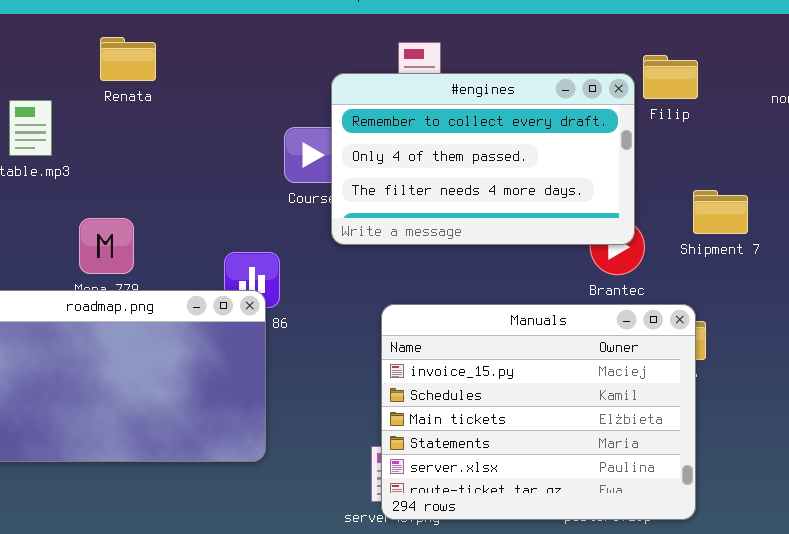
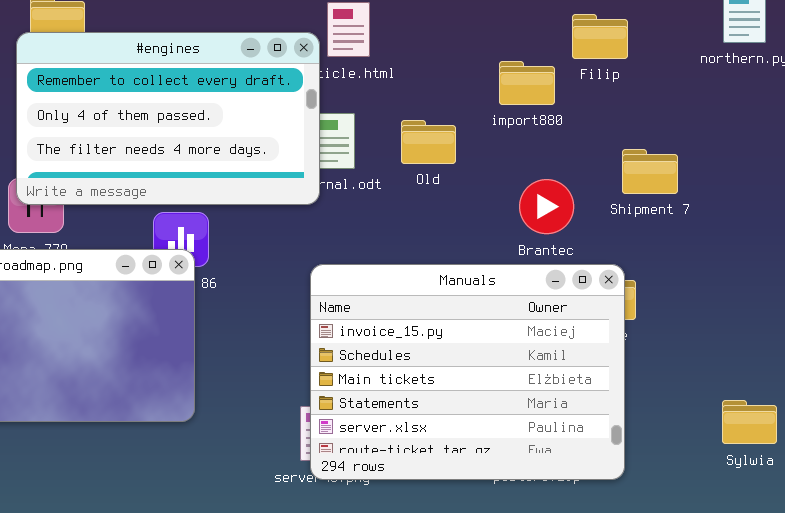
#engines: [331,73,635,245] -> [16,32,320,205], moved

